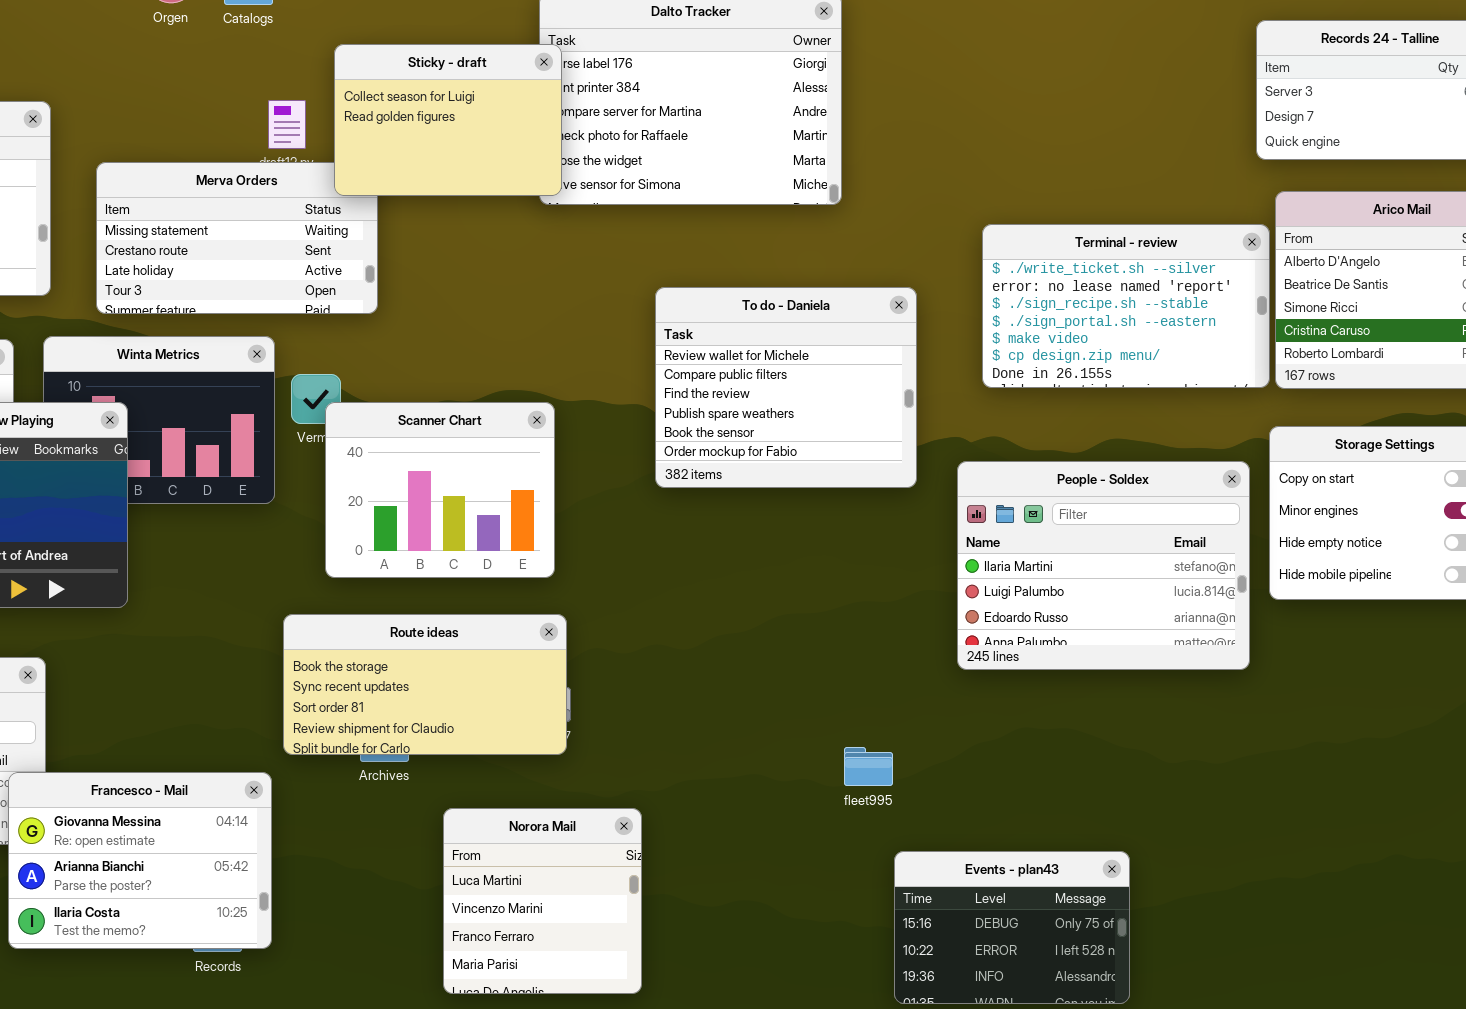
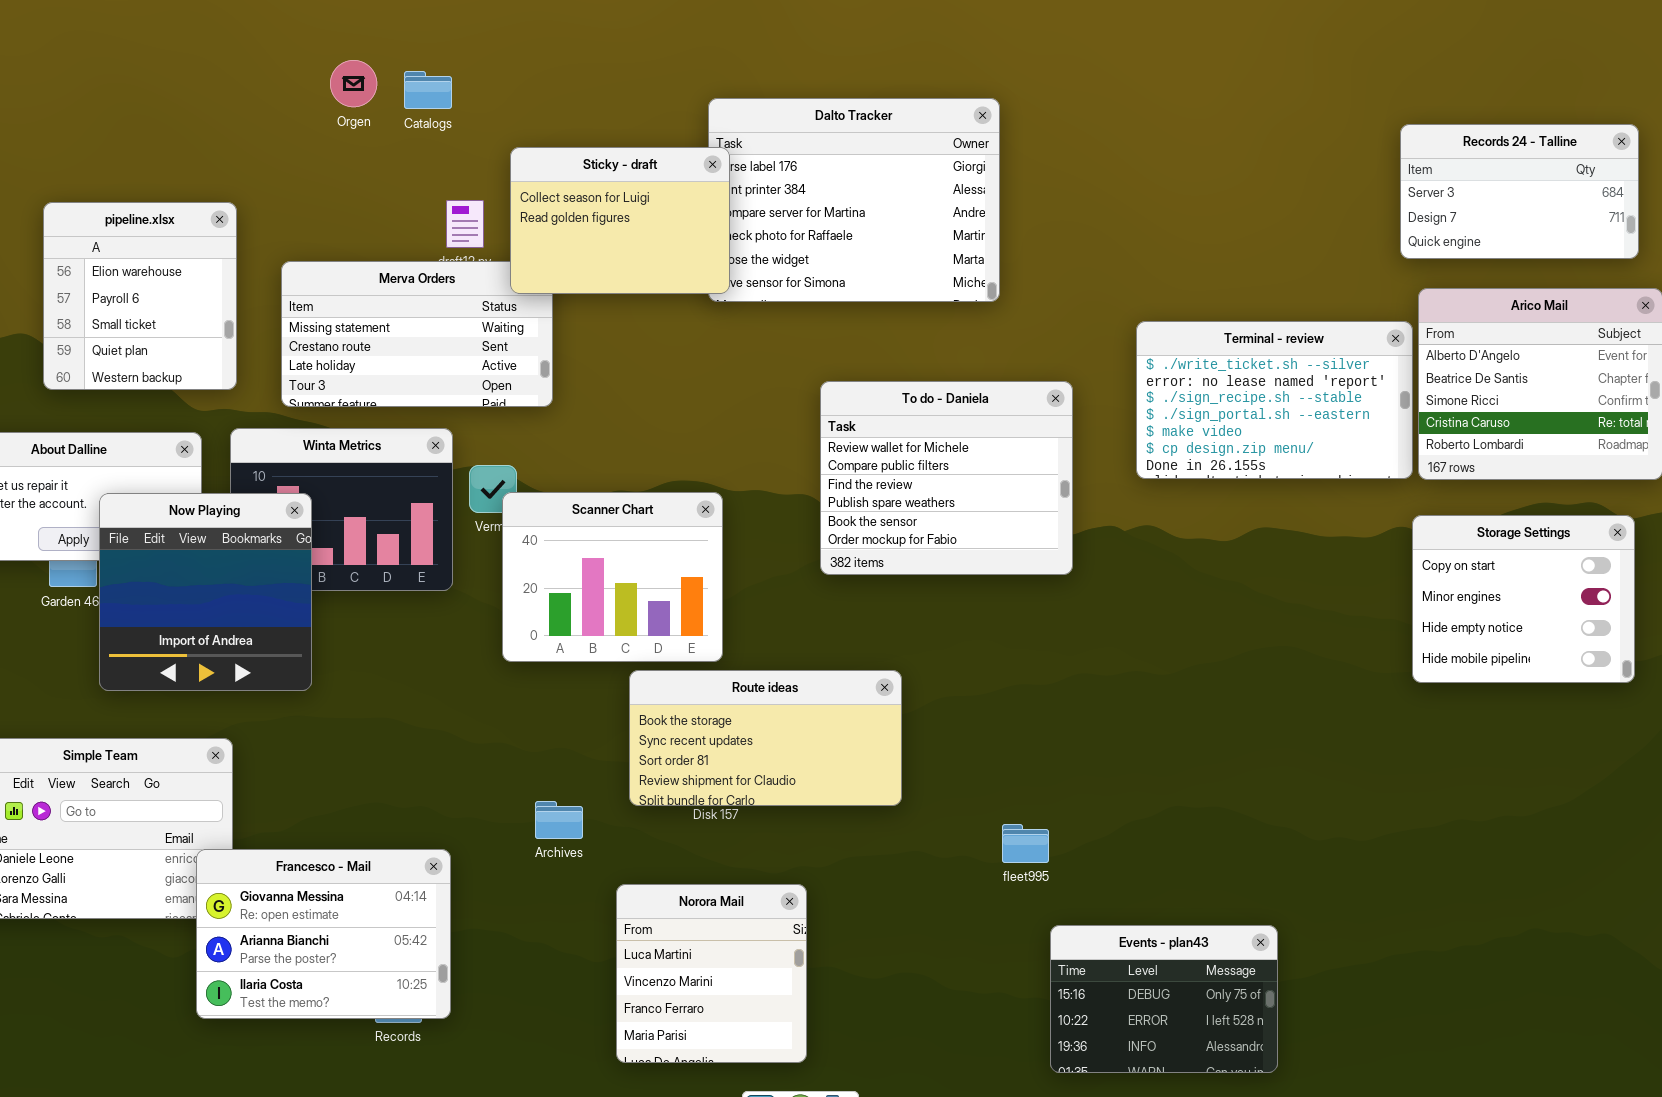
People - Soldex: [957,461,1250,670] -> none, closed
Route ideas: [283,614,567,755] -> [629,670,902,806], moved

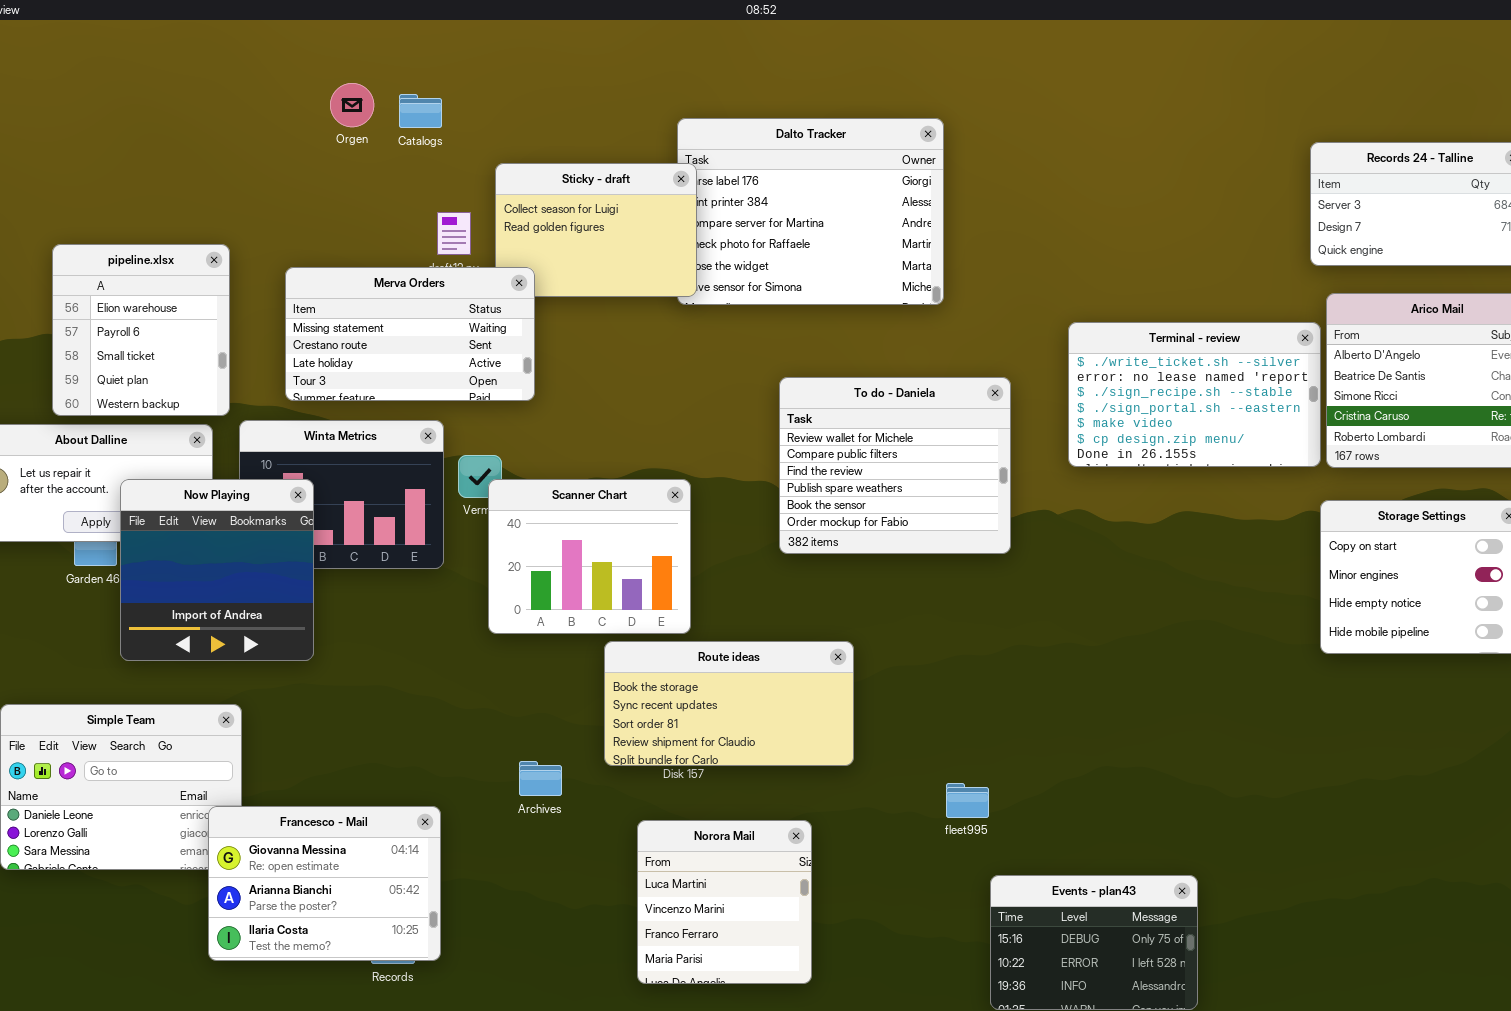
pipeline.xlsx: [43,202,237,390] -> [52,244,230,416], moved
Merva Orders: [281,261,553,407] -> [285,267,535,401], raised
Norora Mail: [616,884,807,1063] -> [637,820,812,984], moved

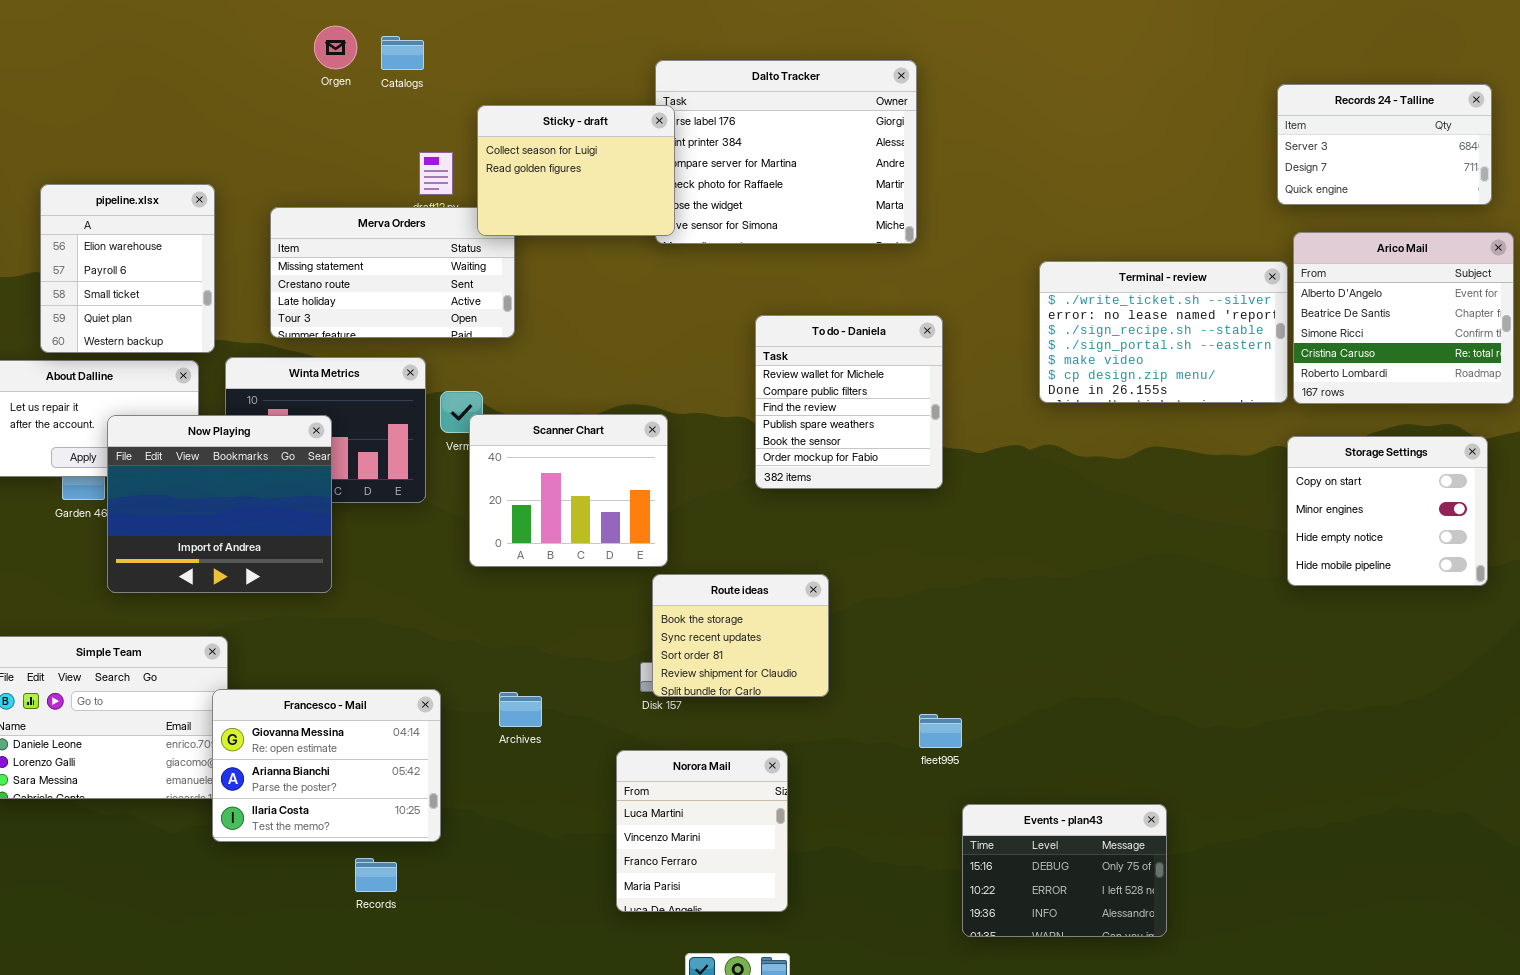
Sticky - draft: [495,163,697,297] -> [477,105,675,236], raised
To do - Daniela: [779,377,1011,554] -> [755,315,943,489], resized
Now Playing: [120,479,314,661] -> [107,415,332,593], resized
Route ideas: [604,641,854,766] -> [652,574,829,697], resized
Francesco - Mail: [208,806,441,961] -> [212,689,441,842], moved

